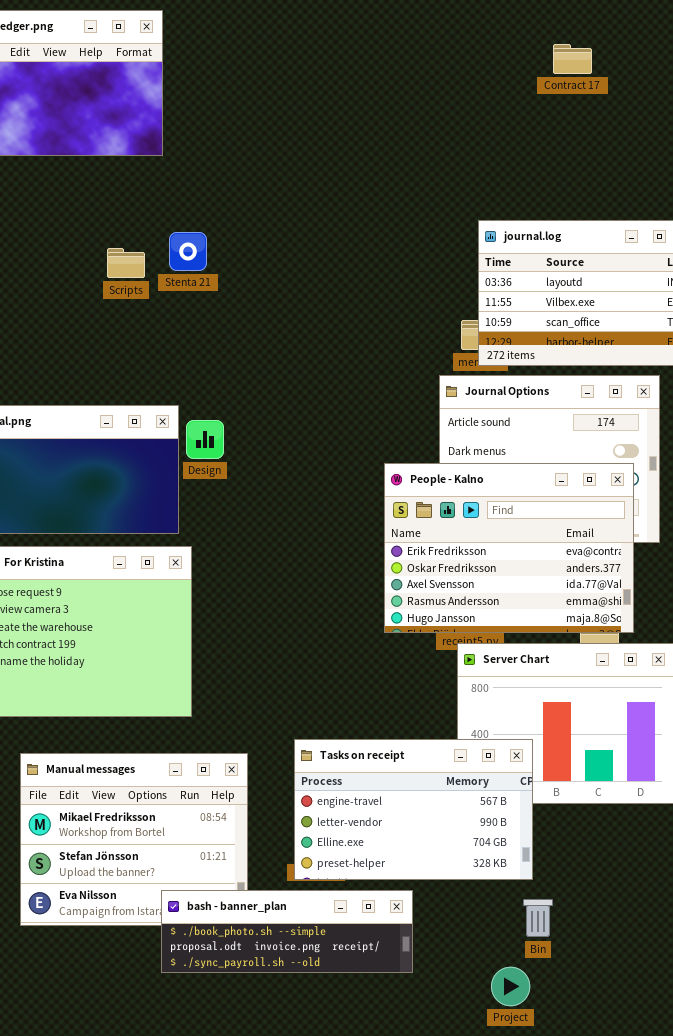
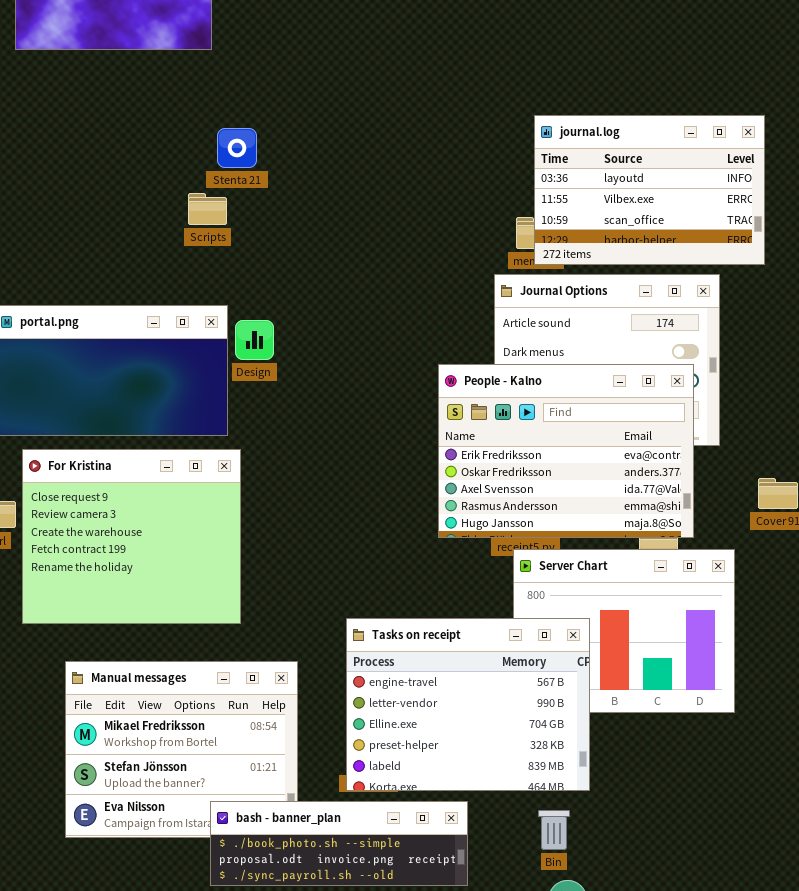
Scripts: [107,248,145,278] -> [188,193,227,225], moved
Tasks on receipt: [294,739,533,880] -> [346,618,590,791], resized
Bin: [523,899,553,937] -> [538,810,570,850], moved

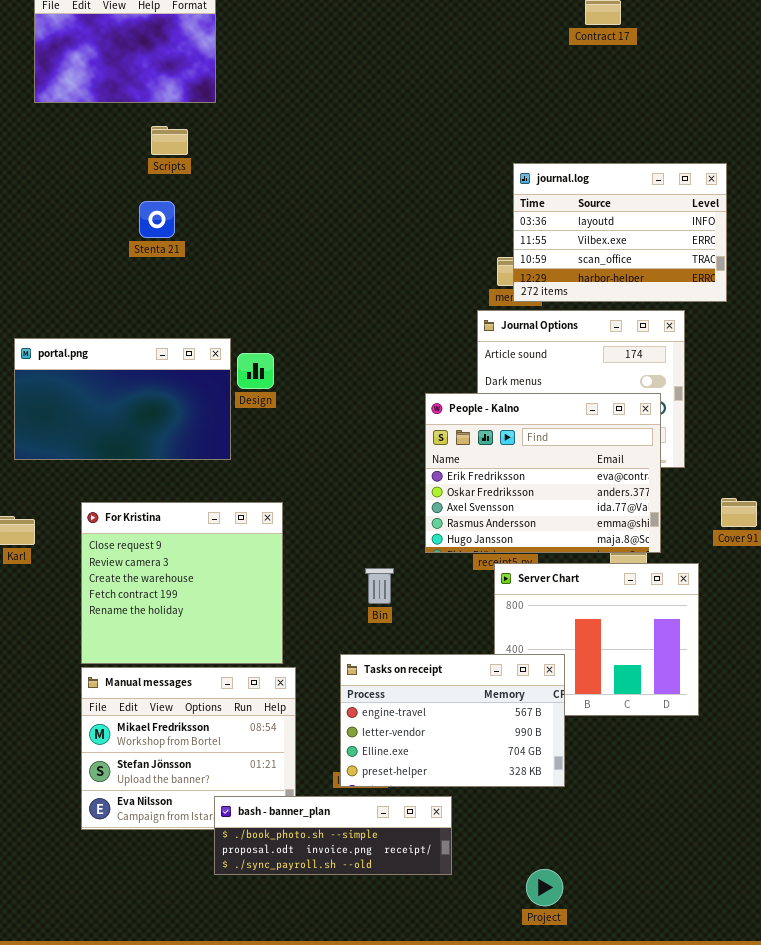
Stenta 21: [217,128,257,168] -> [139,201,175,238], moved
Scripts: [188,193,227,225] -> [151,126,188,155], moved
For Kristina: [22,449,241,624] -> [81,502,283,664], moved
Tasks on receipt: [346,618,590,791] -> [340,654,565,787], resized
Bin: [538,810,570,850] -> [365,568,394,604], moved

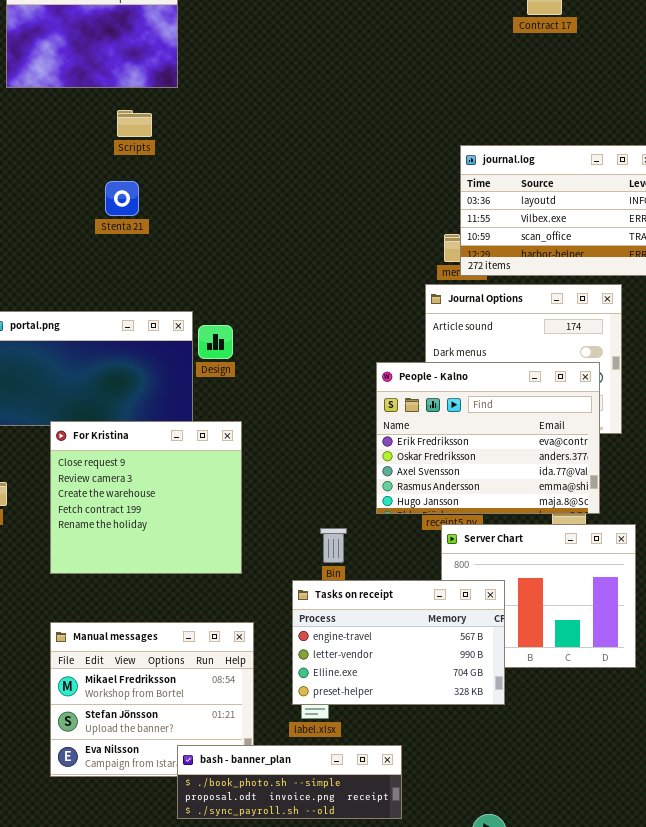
For Kristina: [81,502,283,664] -> [50,421,242,574], moved
Tasks on receipt: [340,654,565,787] -> [292,580,505,705], moved

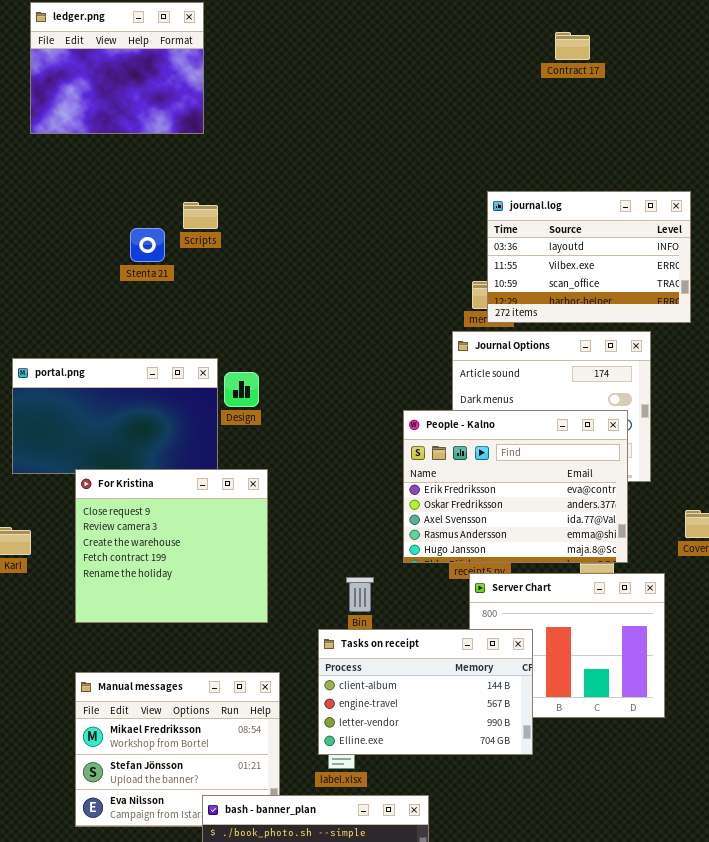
Scripts: [117,110,152,137] -> [183,202,218,229], moved
Tasks on receipt: [292,580,505,705] -> [318,629,533,755], scrolled up 1 row

